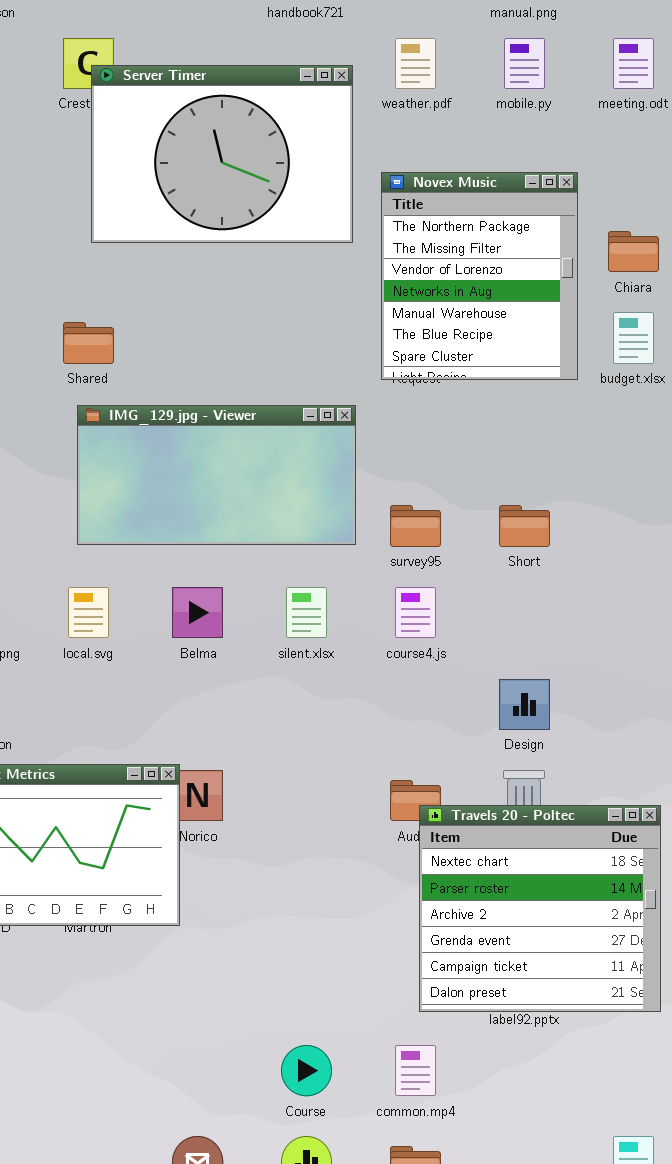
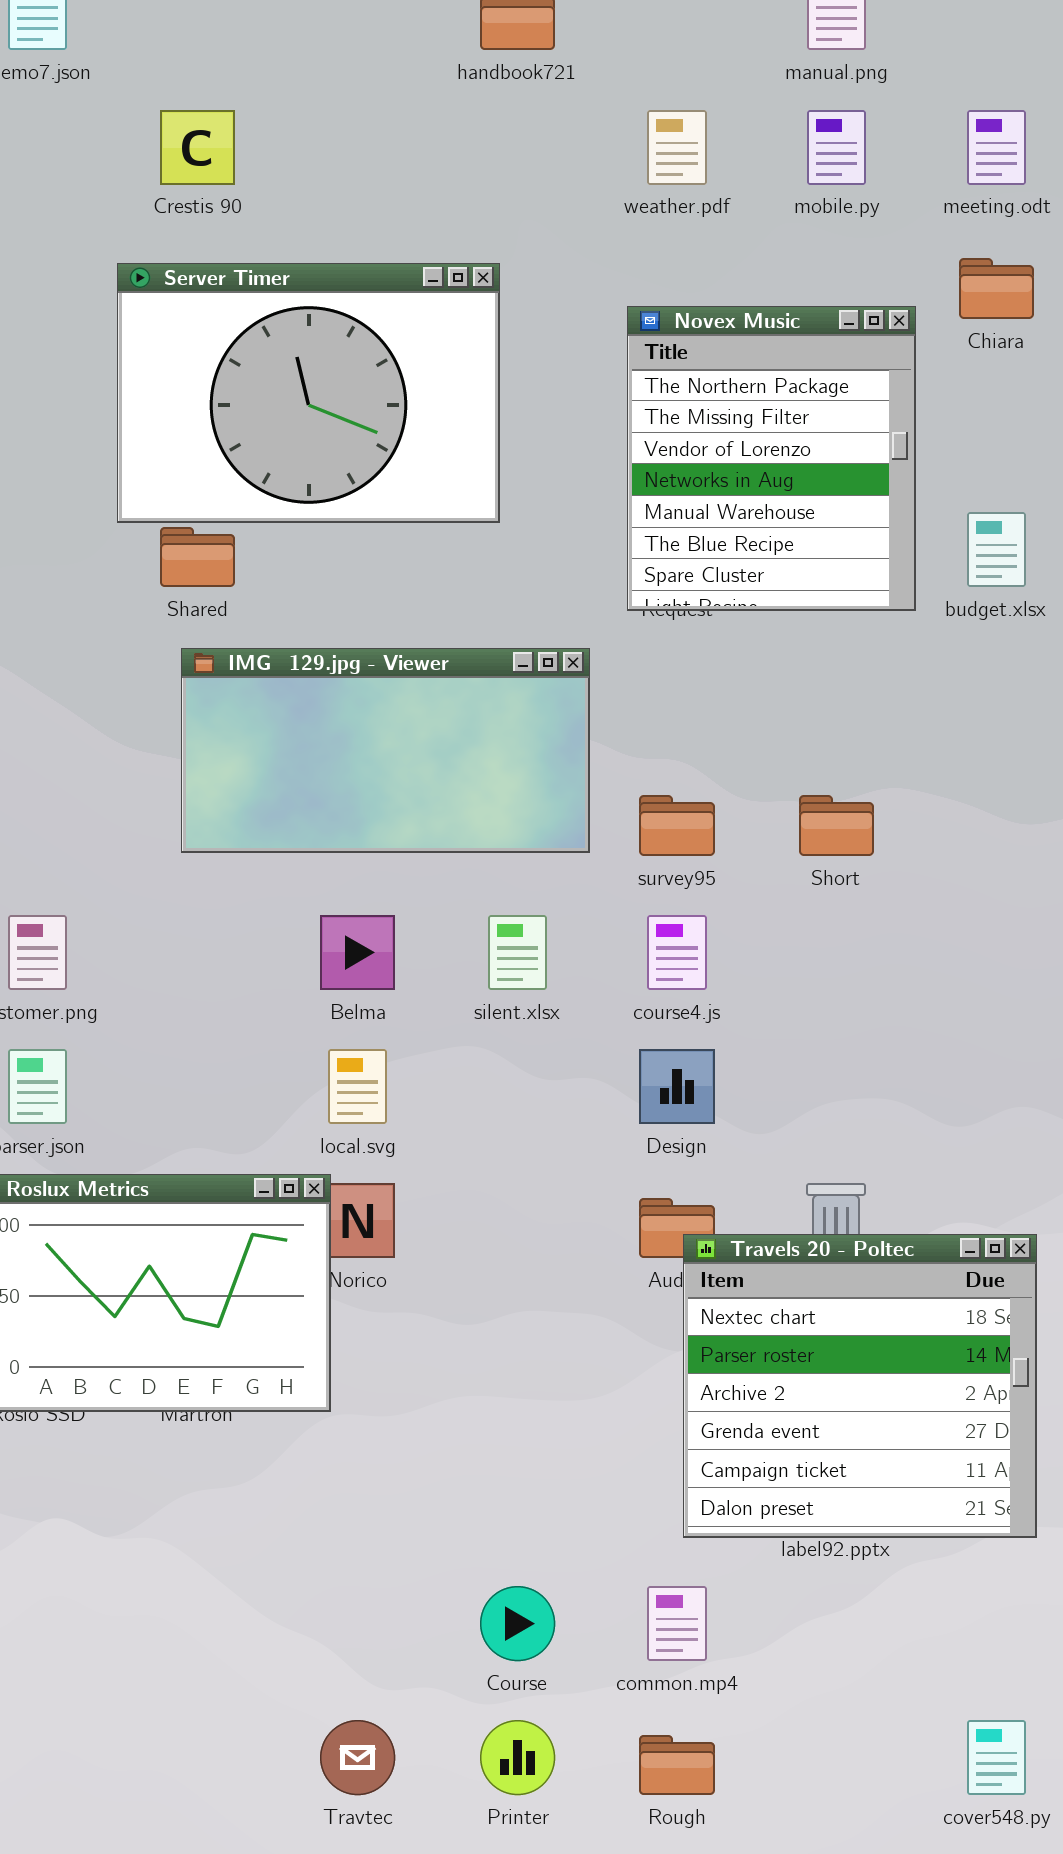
Server Timer: [91,65,353,243] -> [117,263,500,523], moved
Chiara: [608,231,659,272] -> [959,258,1034,319], moved
local.svg: [68,587,109,638] -> [328,1049,387,1124], moved
Design: [499,679,550,730] -> [639,1049,715,1124], moved

